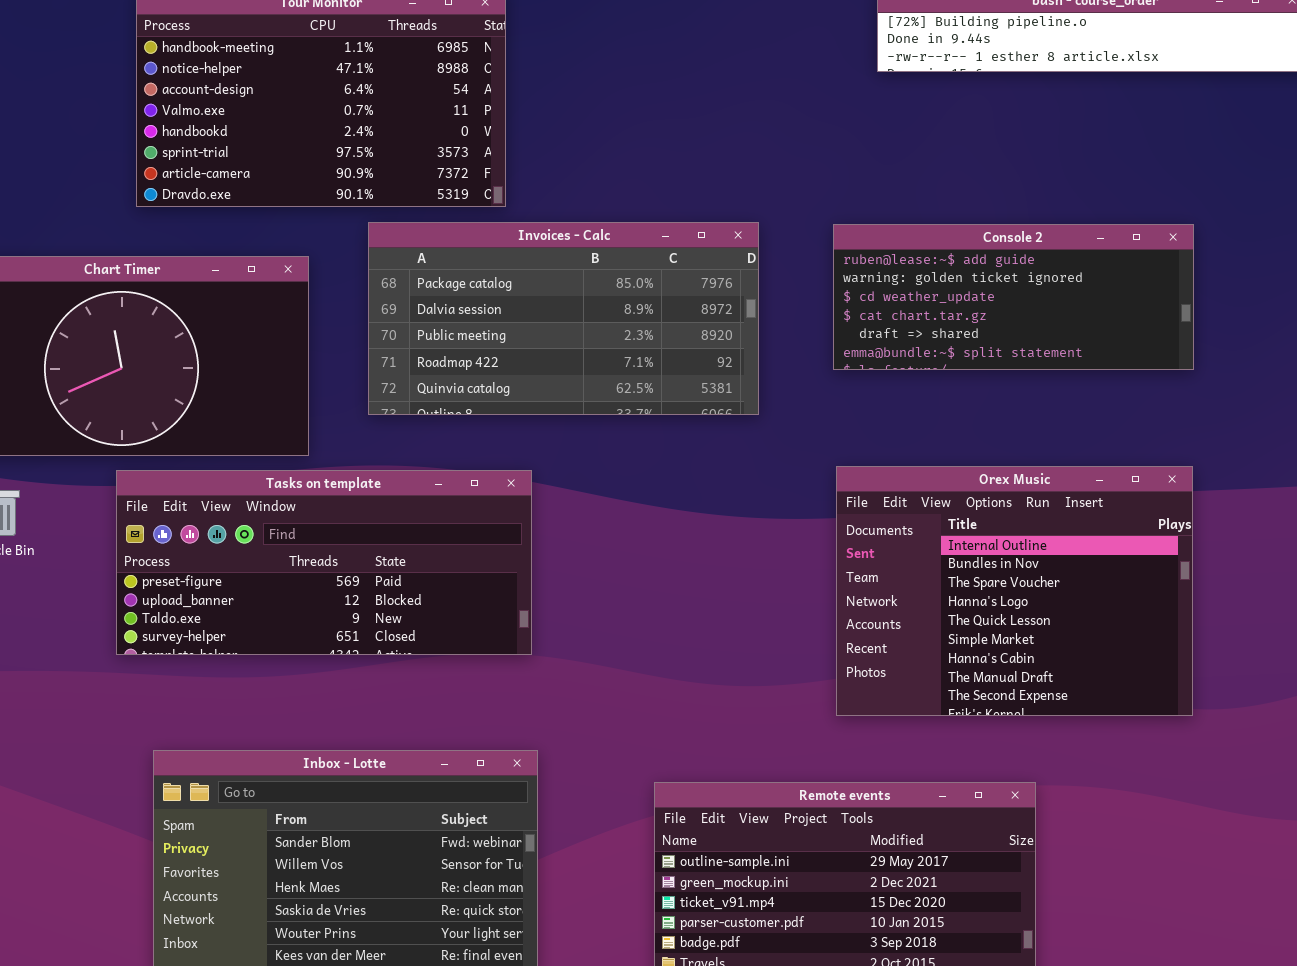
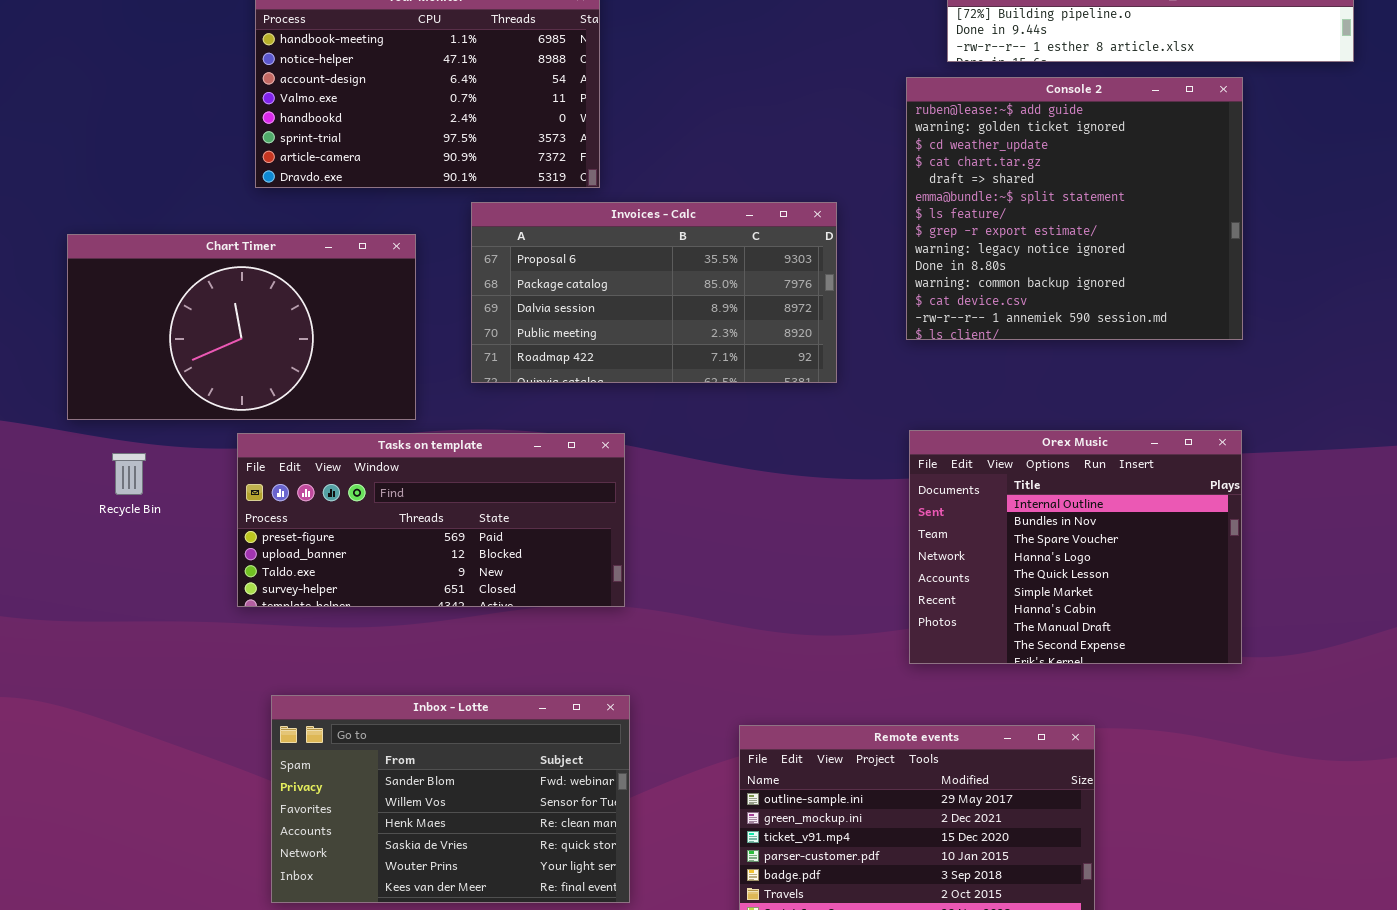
Invoices - Calc: [368,222,759,415] -> [471,202,837,383], scrolled up 1 row
Console 2: [833,224,1194,370] -> [906,77,1243,340], resized

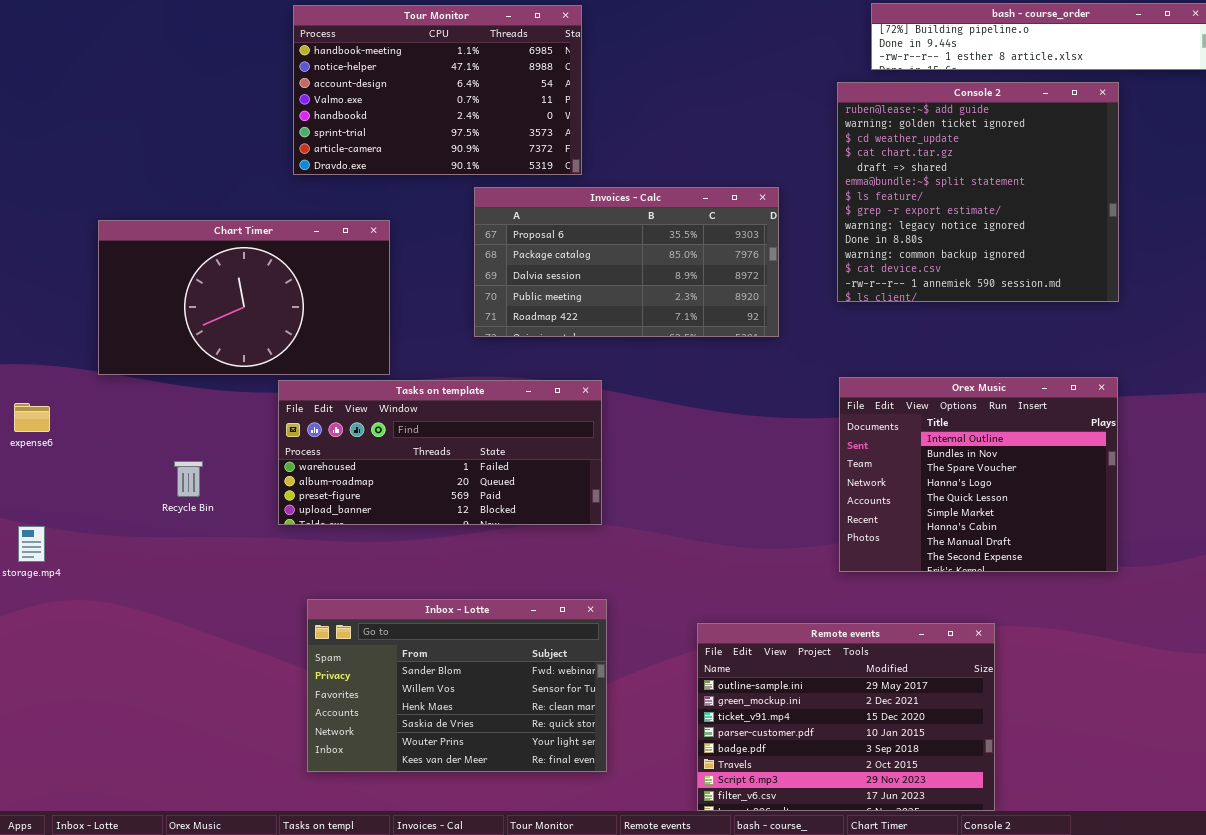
Chart Timer: [67,234,416,420] -> [98,220,390,375], moved
Tasks on template: [237,433,625,607] -> [278,380,602,525], scrolled up 2 rows
Recycle Bin: [112,453,146,495] -> [174,461,203,497], moved

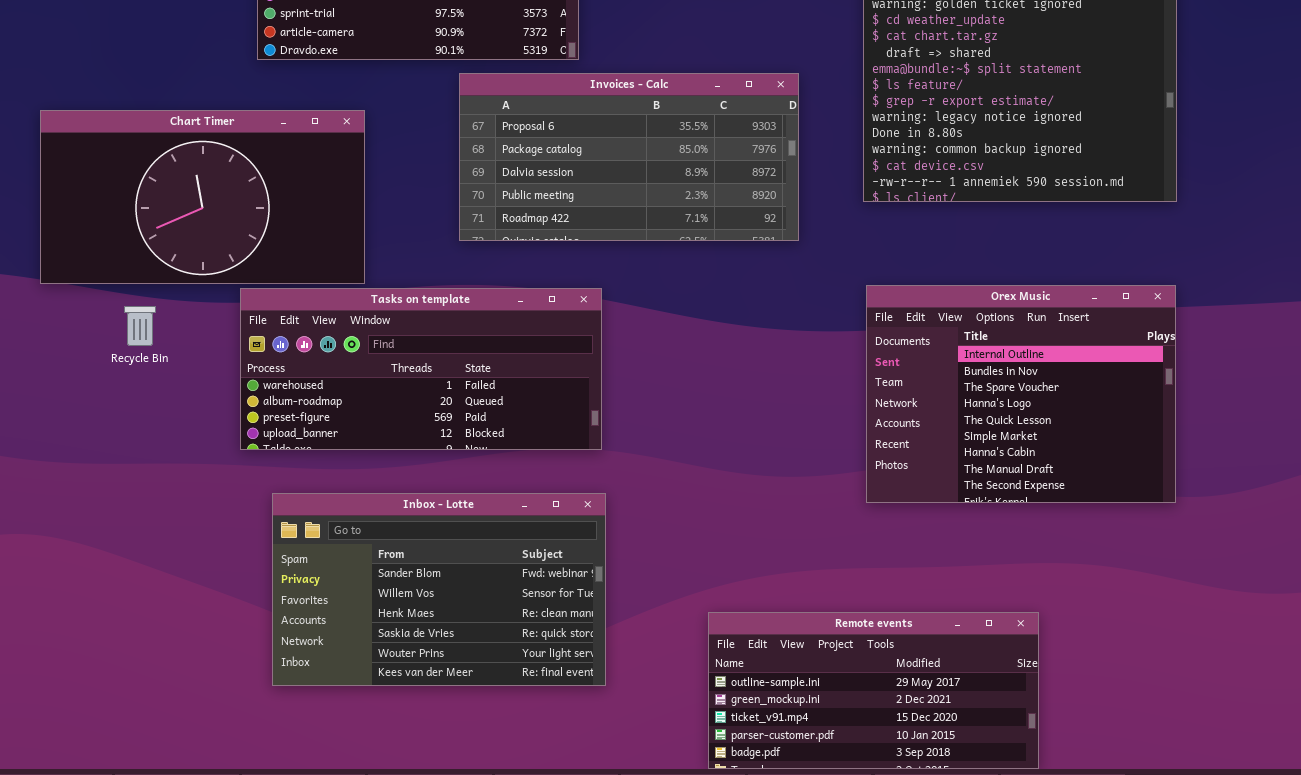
Recycle Bin: [174,461,203,497] -> [124,306,156,346], moved
Inbox - Lotte: [307,599,607,772] -> [272,493,606,686], moved
Remote events: [697,623,995,811] -> [708,612,1039,769], resized

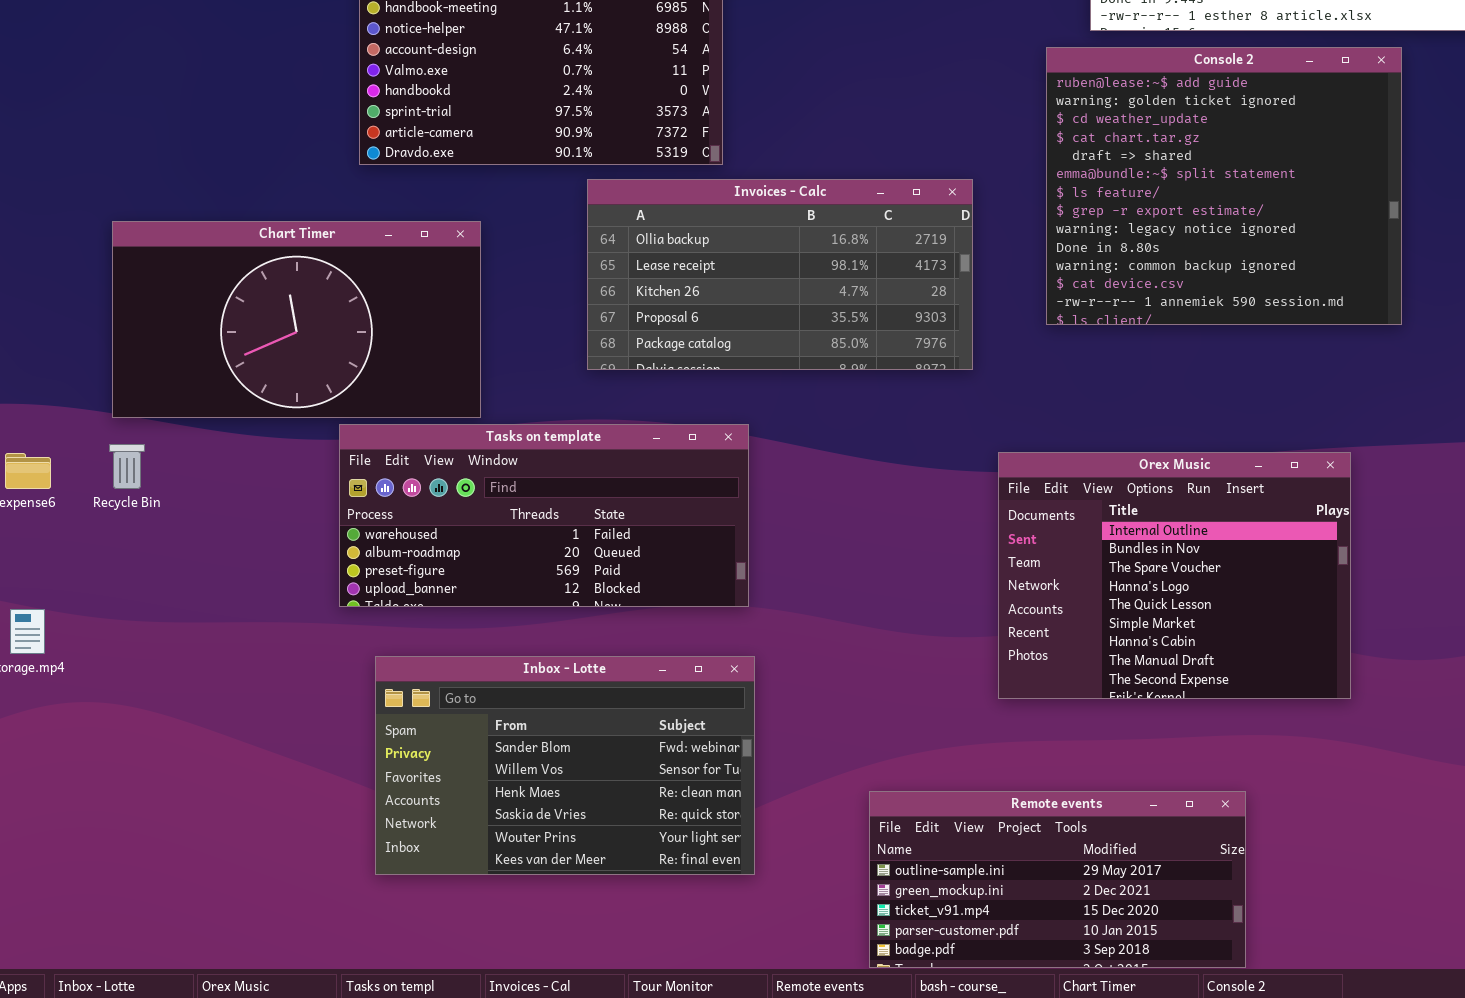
Invoices - Calc: [459,73,799,241] -> [587,179,973,370], scrolled up 3 rows
Orex Music: [866,285,1176,503] -> [998,452,1351,699], moved
Recycle Bin: [124,306,156,346] -> [109,444,145,489], moved

